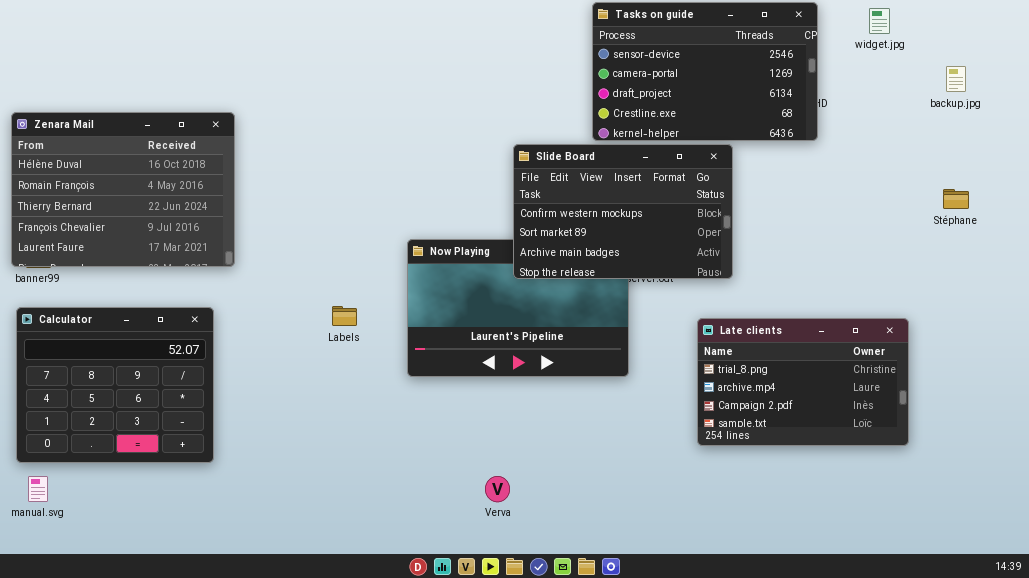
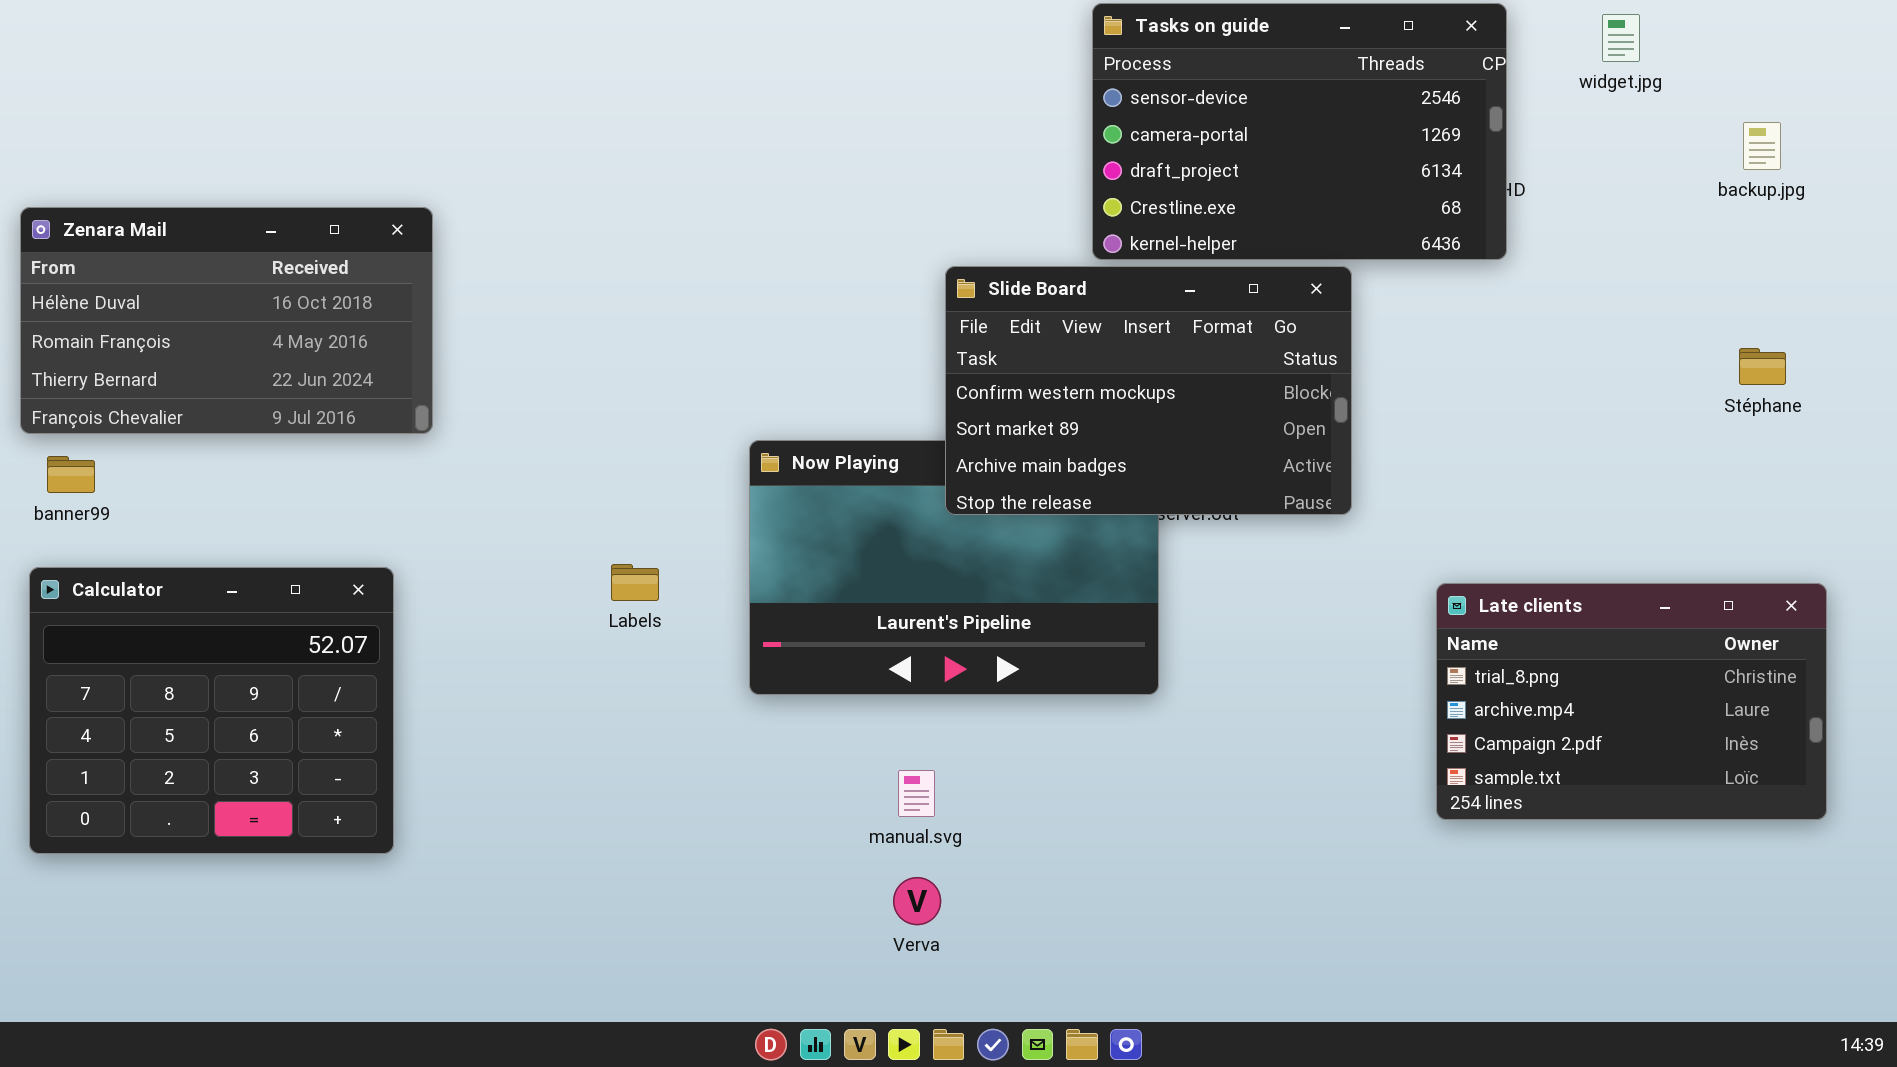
Zenara Mail: [11,112,235,267] -> [20,207,433,434], resized
Late clients: [697,318,909,446] -> [1436,583,1827,820], moved
manual.svg: [28,476,48,502] -> [898,770,935,817], moved

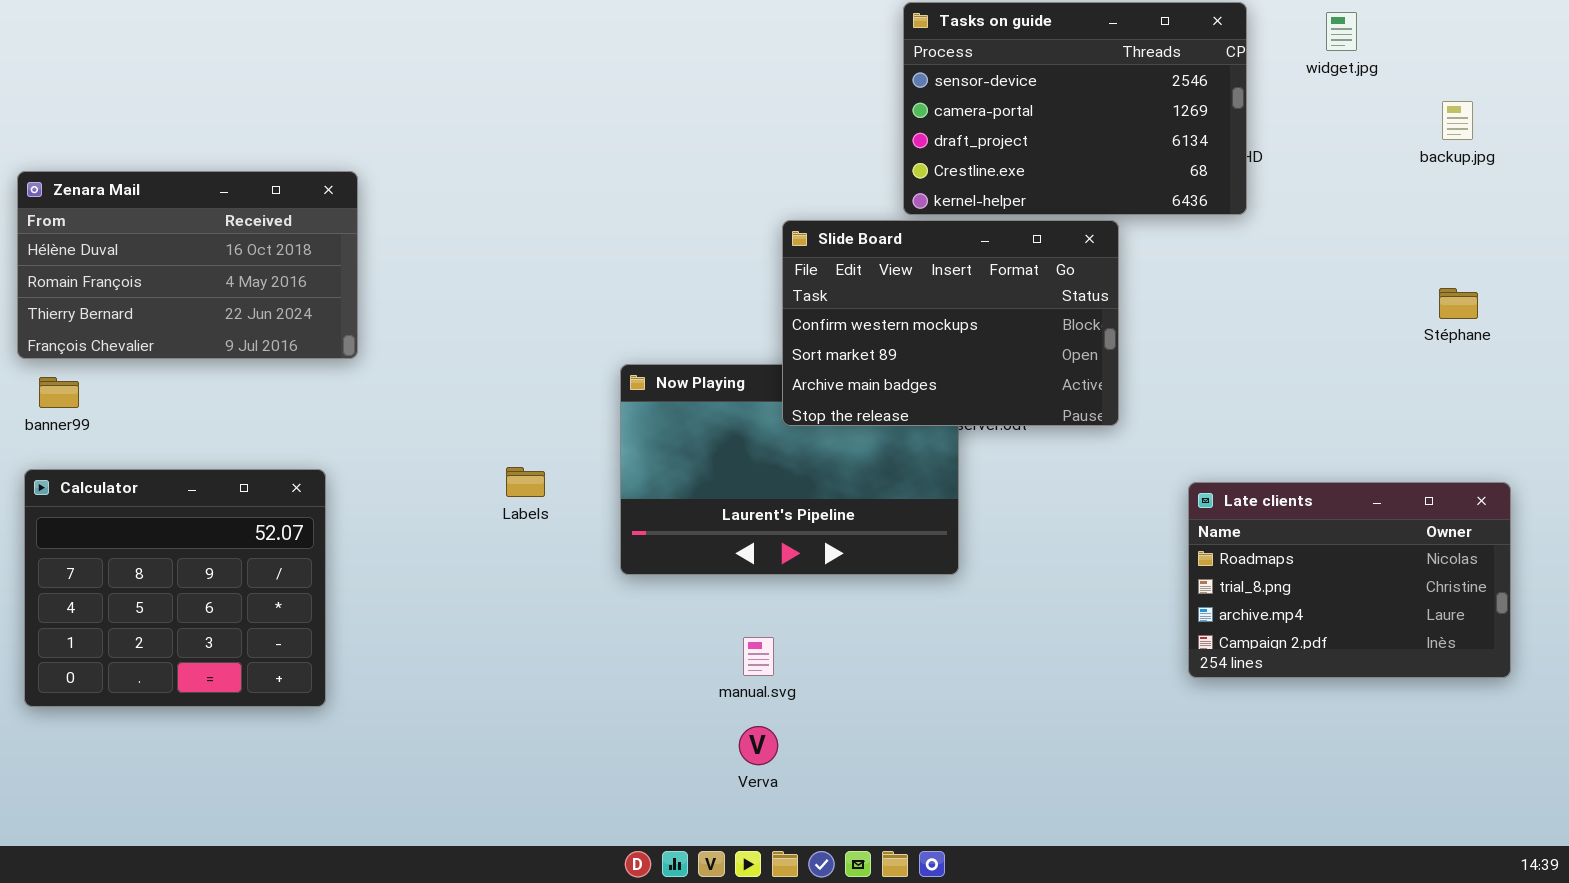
Late clients: [1436,583,1827,820] -> [1188,482,1511,678], scrolled up 1 row

